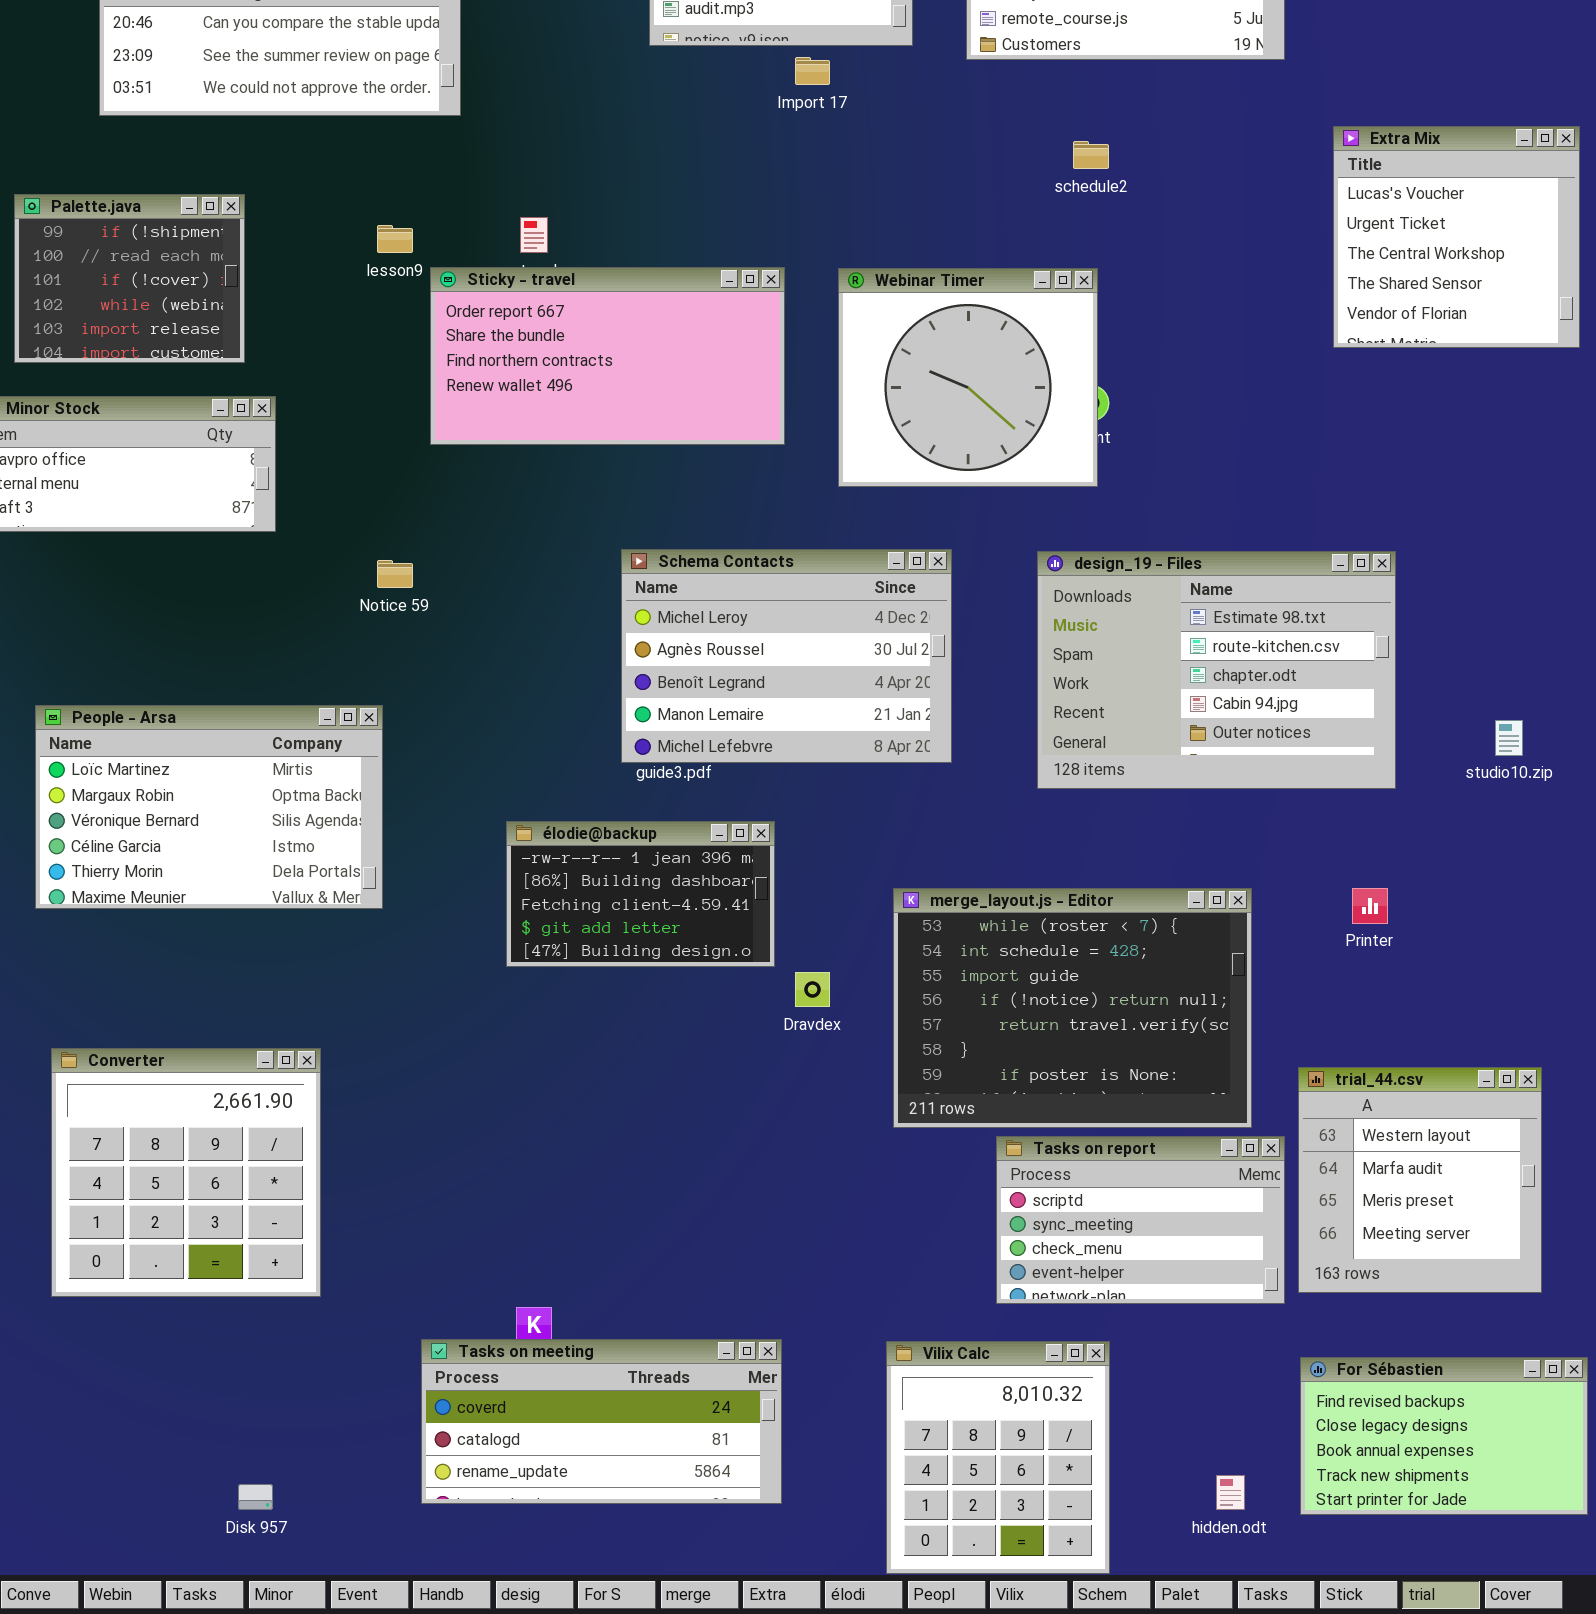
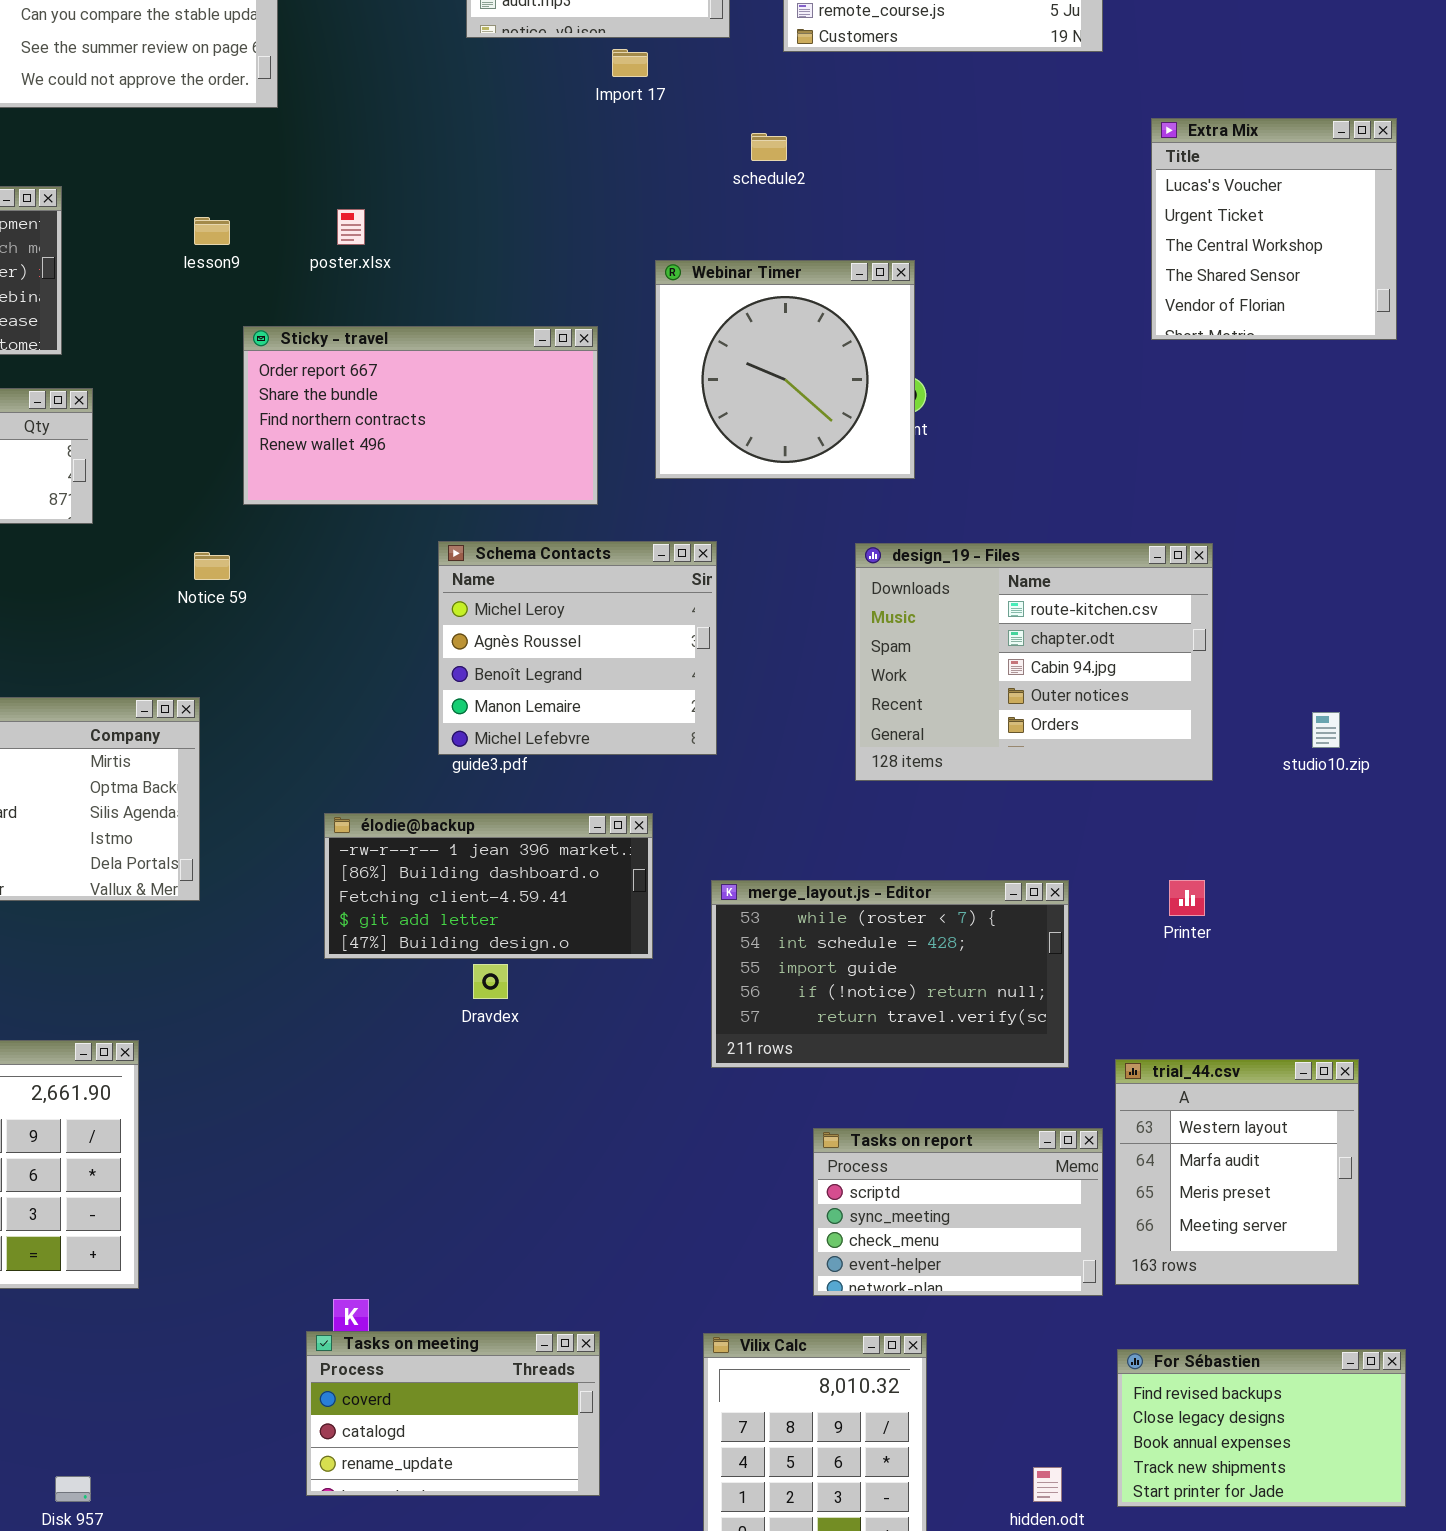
schedule2: [1073,141,1109,169] -> [751,133,787,161], moved
Sticky - travel: [430,267,785,445] -> [243,326,598,505], moved
Schema Contacts: [621,549,952,763] -> [438,541,717,755], resized
design_19 - Files: [1037,551,1396,789] -> [855,543,1213,781], scrolled down 1 row
élodie@backup: [506,821,775,967] -> [324,813,653,959], resized
merge_layout.js - Editor: [893,888,1252,1128] -> [711,880,1069,1068], resized
Dravdex: [795,972,830,1007] -> [473,964,508,999], moved
Tasks on meeting: [421,1339,782,1504] -> [306,1331,600,1496], resized

